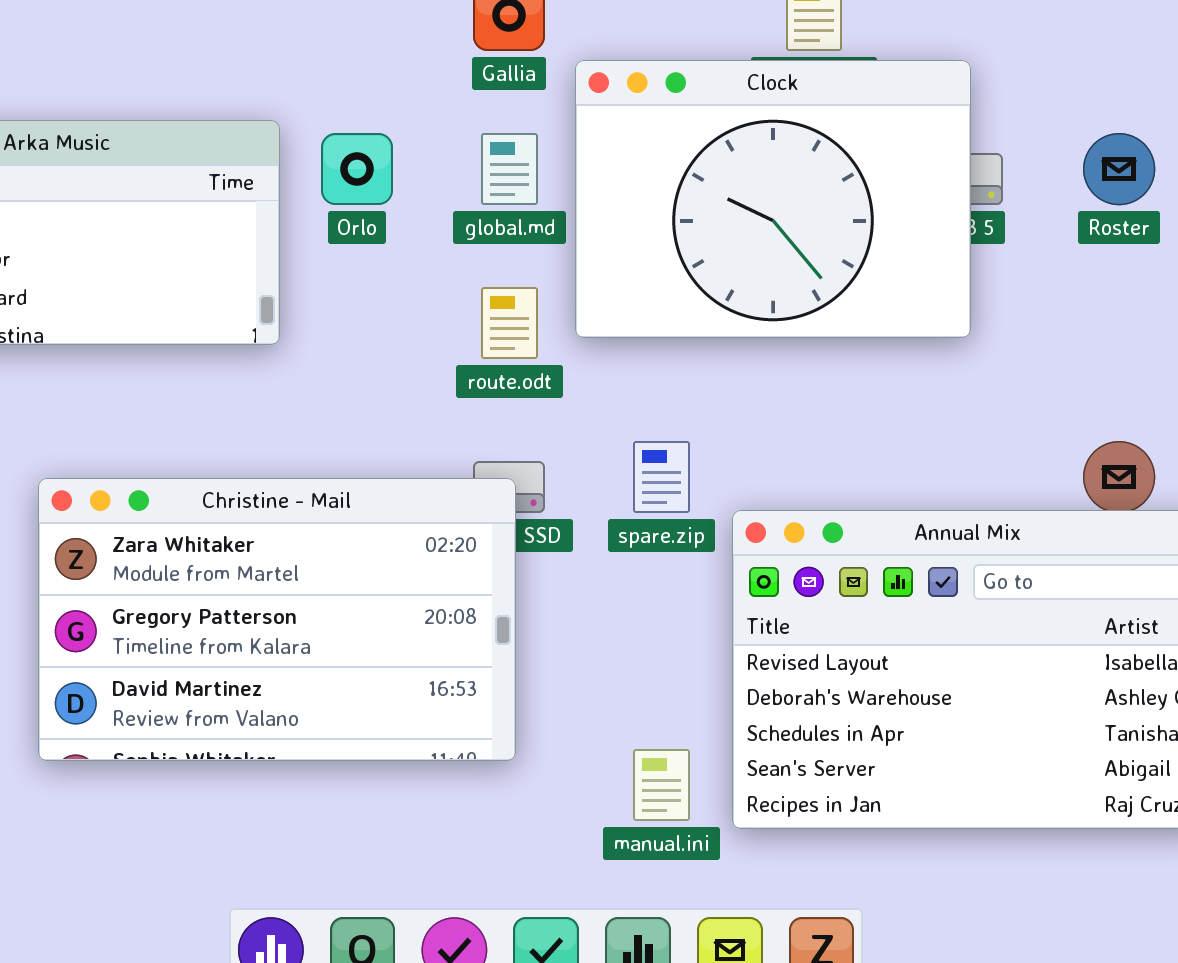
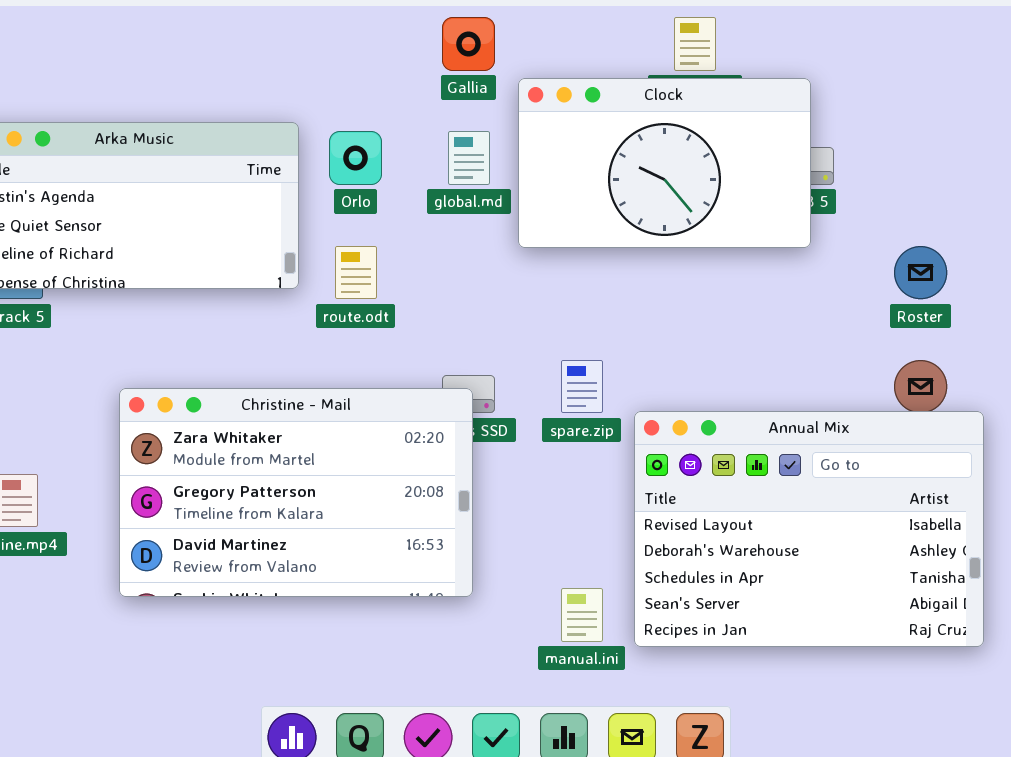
Clock: [575,60,971,338] -> [518,78,811,248], resized
Roster: [1083,133,1155,205] -> [894,246,947,299], moved
route.odt: [481,287,538,359] -> [335,246,377,299], moved

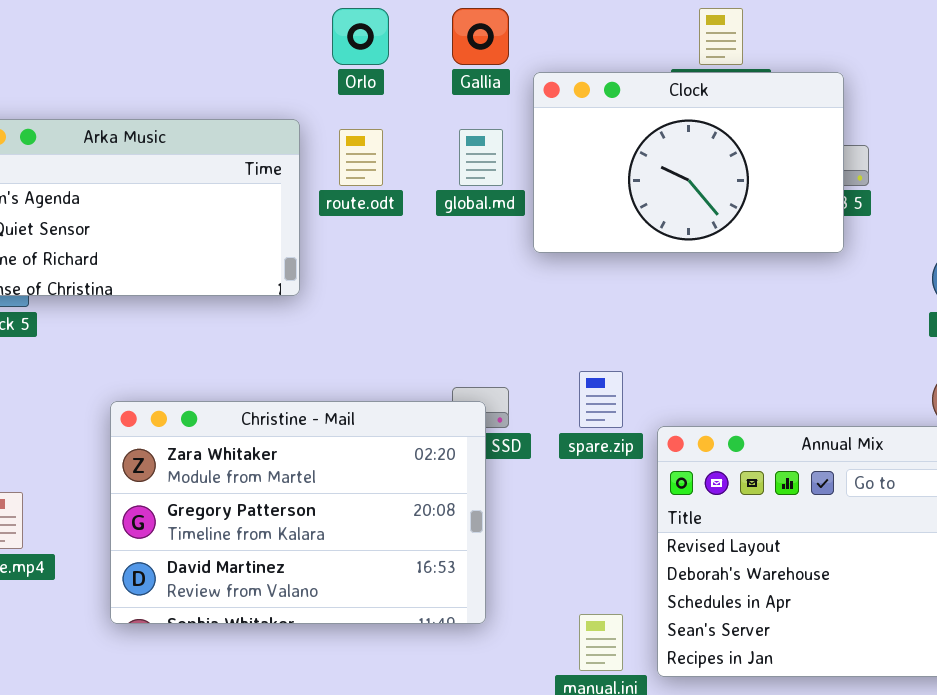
Orlo: [329,131,382,185] -> [332,8,389,65], moved
route.odt: [335,246,377,299] -> [339,129,383,186], moved

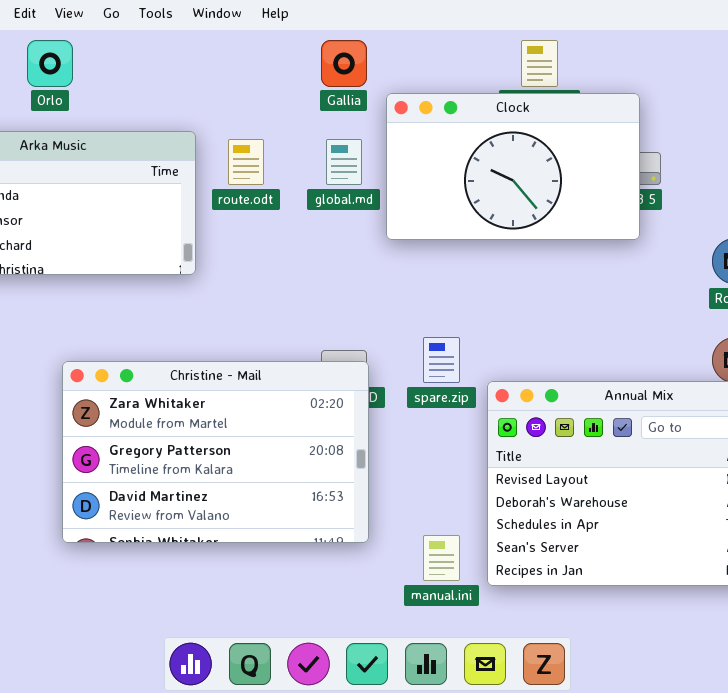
Orlo: [332,8,389,65] -> [27,40,73,87], moved
Christine - Mail: [110,401,486,624] -> [62,361,369,543], moved

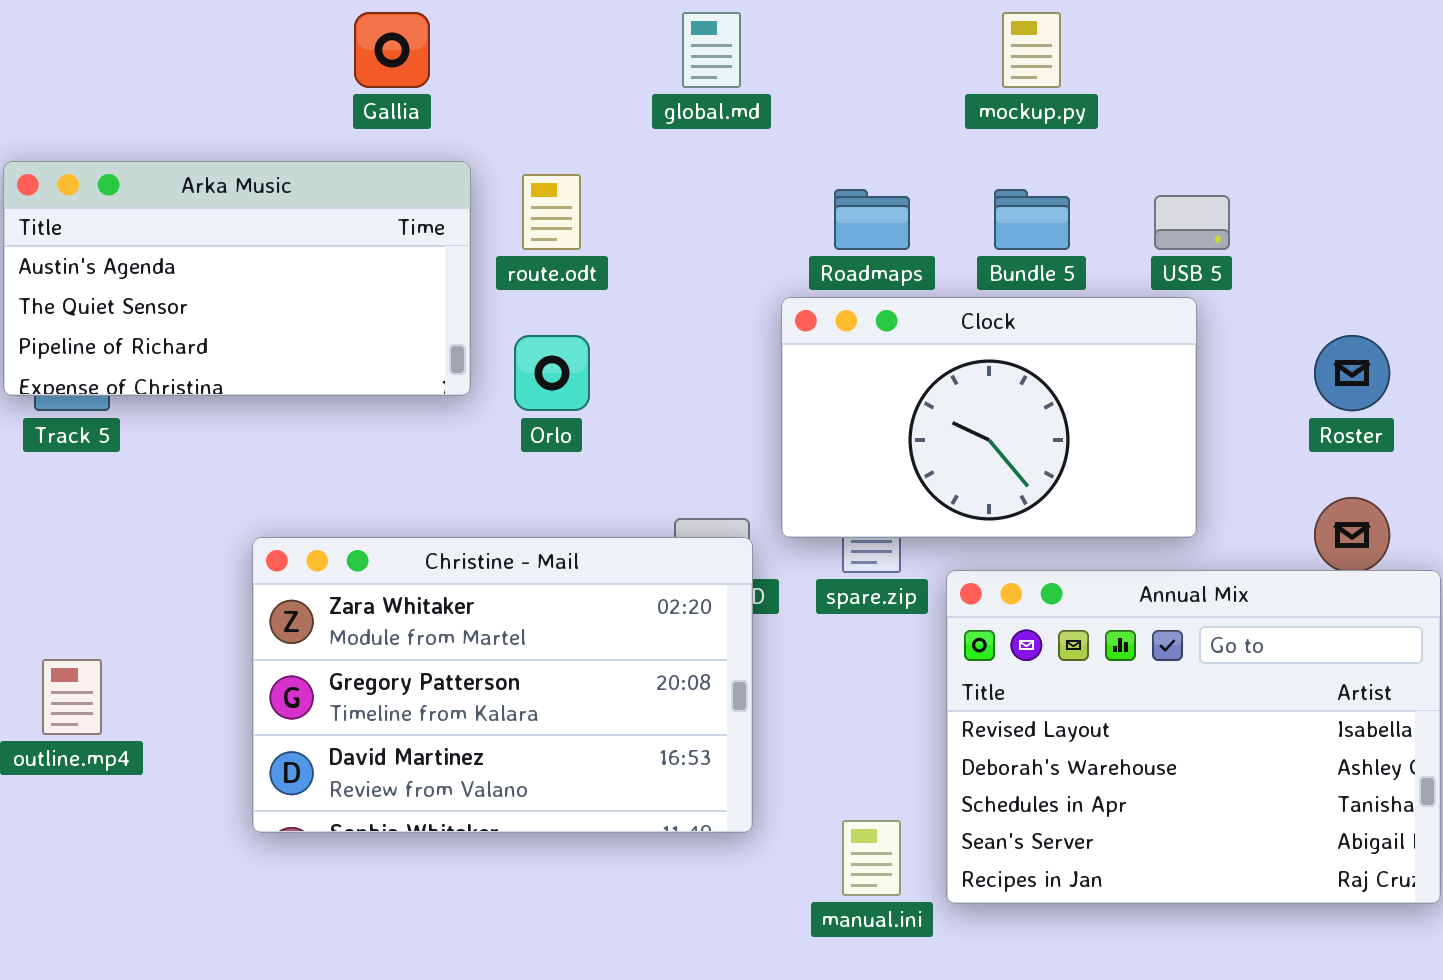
Orlo: [27,40,73,87] -> [514,335,590,411], moved
Gallia: [321,40,367,87] -> [354,12,430,88], moved
Clock: [386,93,640,240] -> [781,297,1197,538], moved
global.md: [326,139,362,185] -> [682,12,741,88], moved

